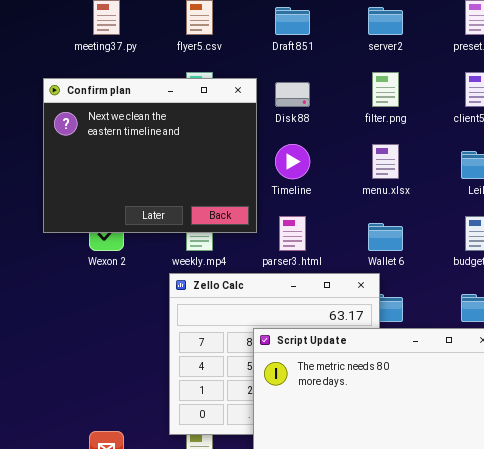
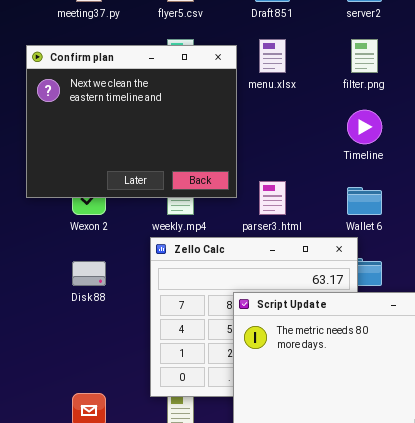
Disk 88: [275,82,310,107] -> [72,261,106,286], moved
Timeline: [275,144,310,179] -> [347,110,382,144], moved
menu.xlsx: [372,144,399,179] -> [259,39,286,73], moved

